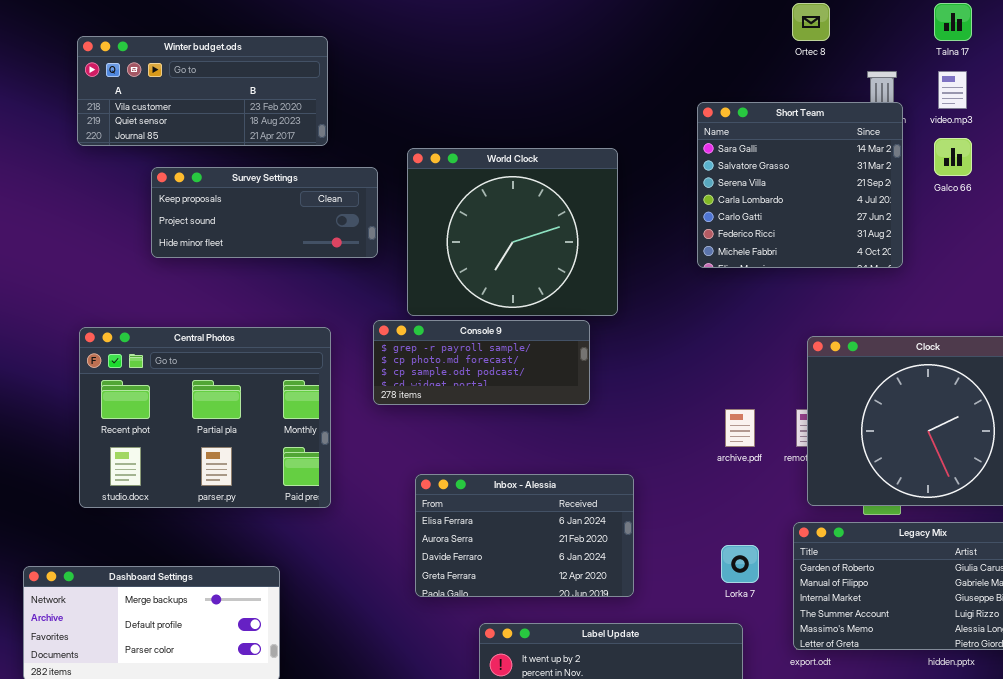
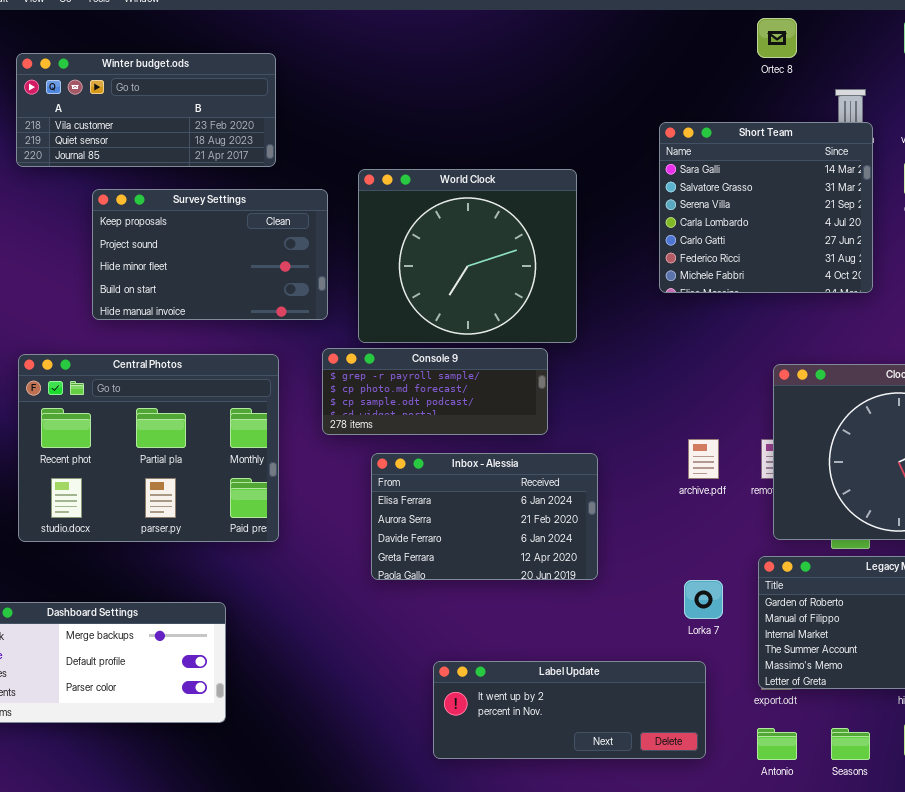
Survey Settings: [151,167,378,258] -> [92,189,328,320], resized
Inbox - Alessia: [415,474,634,597] -> [371,453,598,580], moved

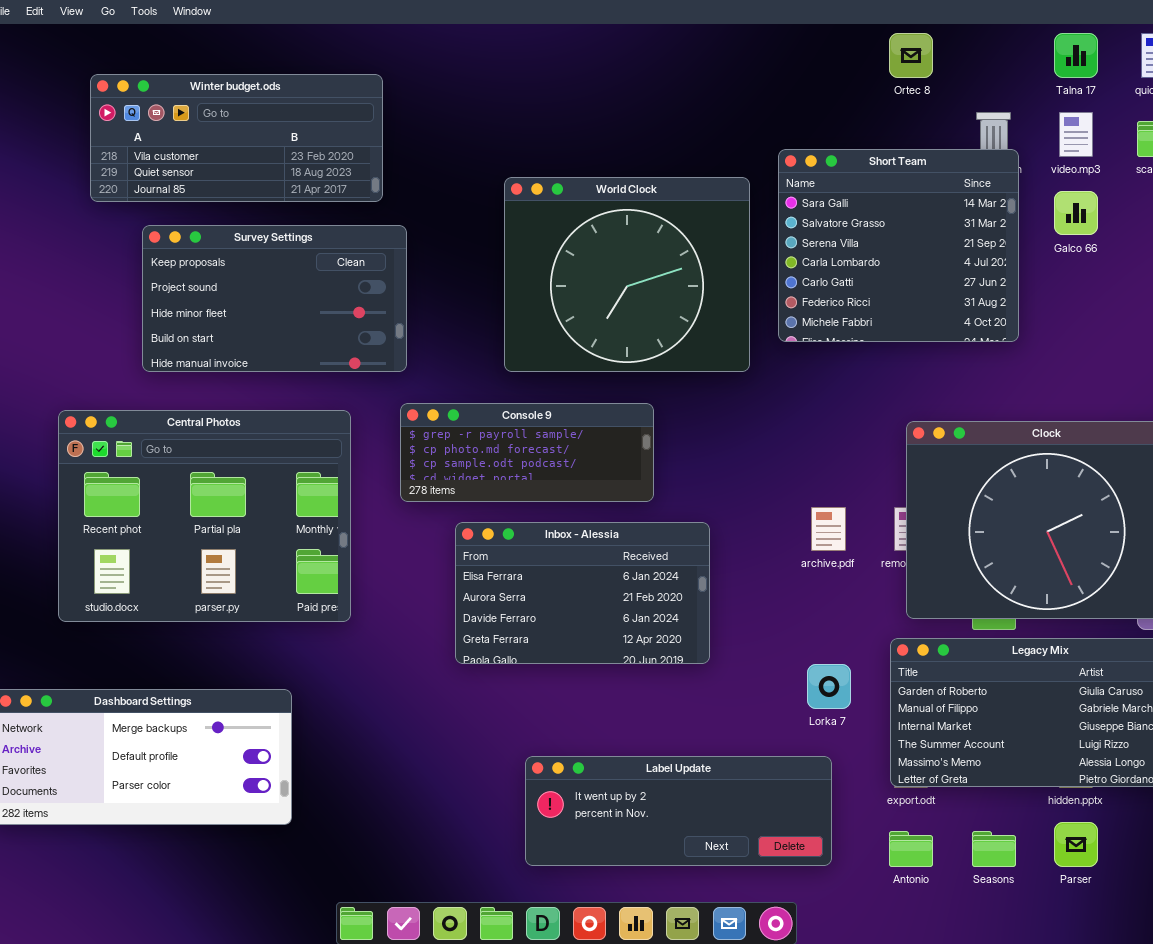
Winter budget.ods: [16,53,276,167] -> [90,74,383,202], moved
World Clock: [358,169,577,343] -> [504,177,750,372], moved

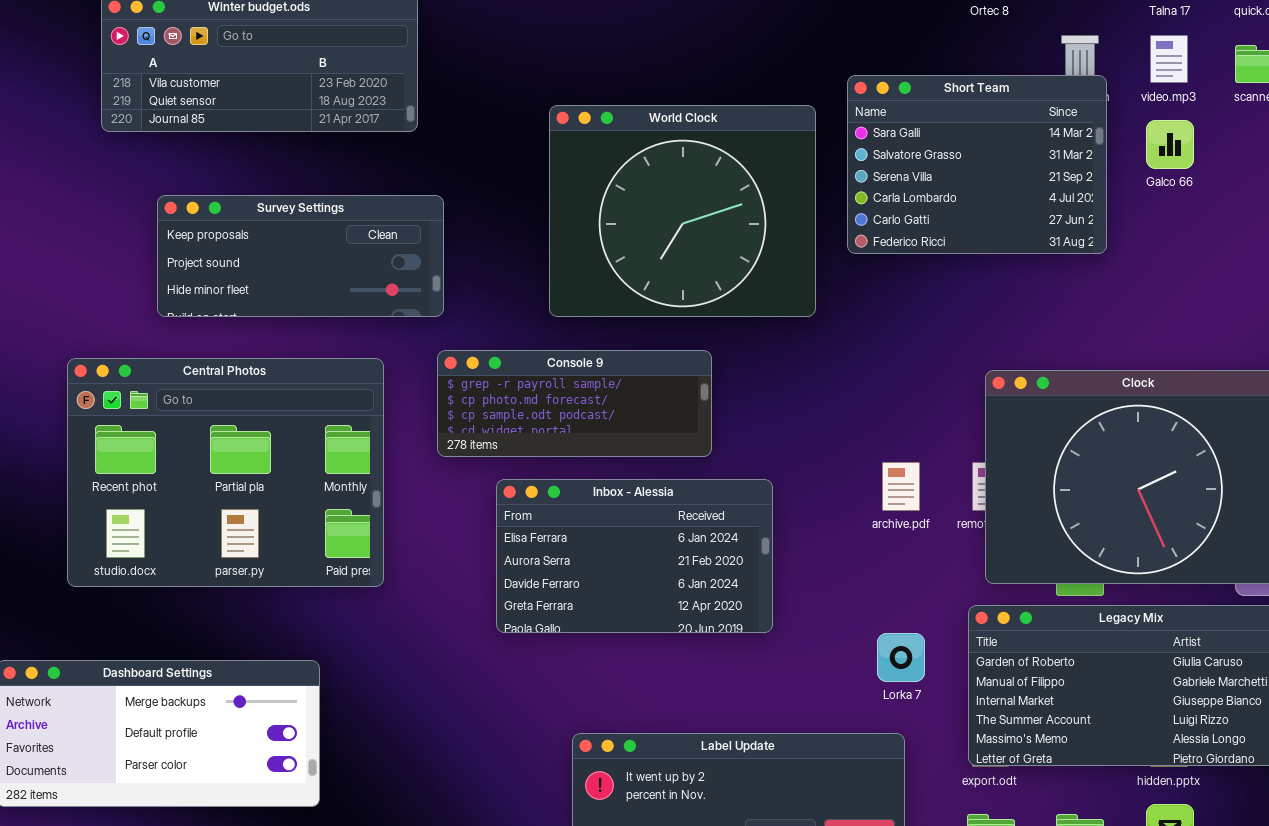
Short Team: [778,149,1019,342] -> [847,75,1107,254], resized
Survey Settings: [142,225,407,372] -> [157,195,444,317], resized

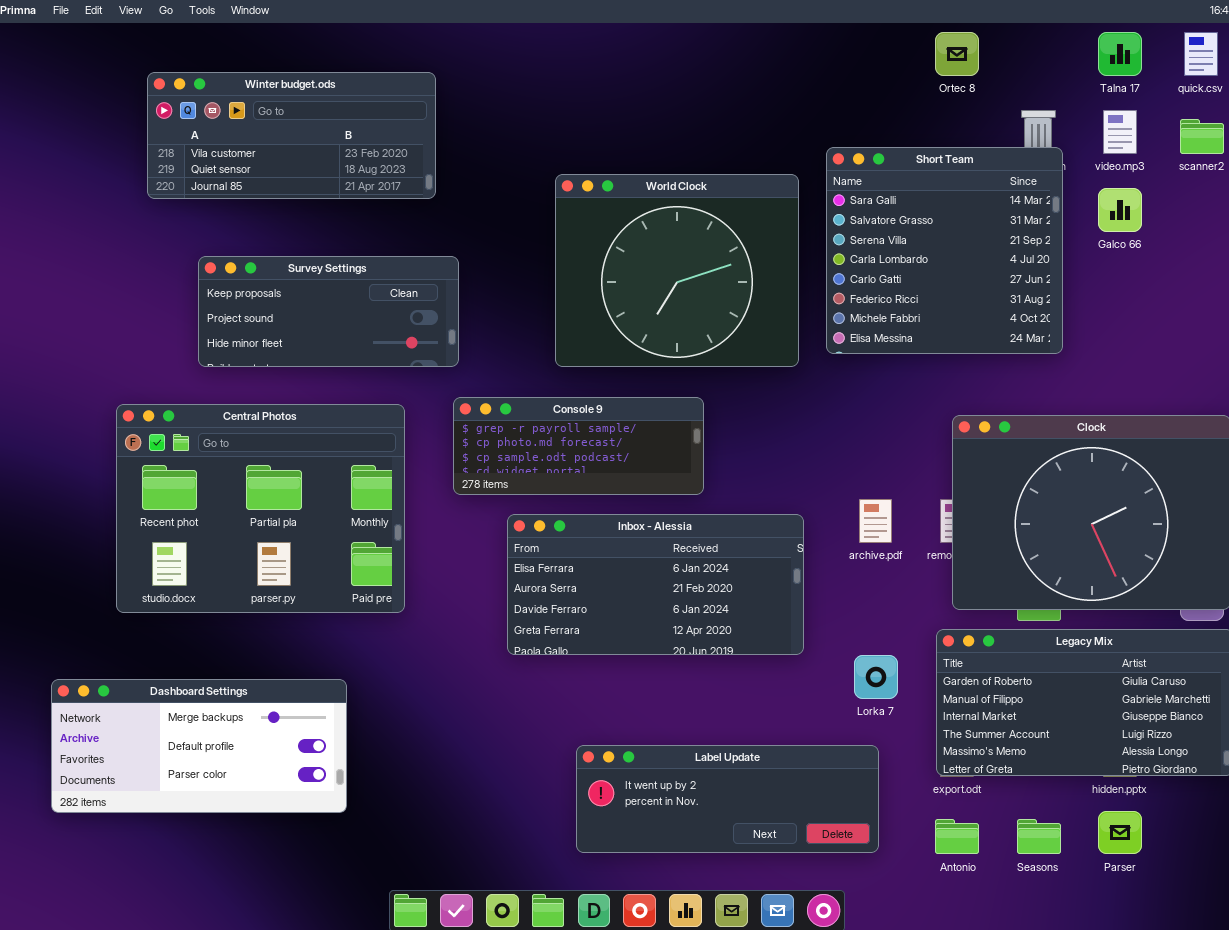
Short Team: [847,75,1107,254] -> [826,147,1063,354], resized
Inbox - Alessia: [496,479,773,633] -> [507,514,804,655], resized

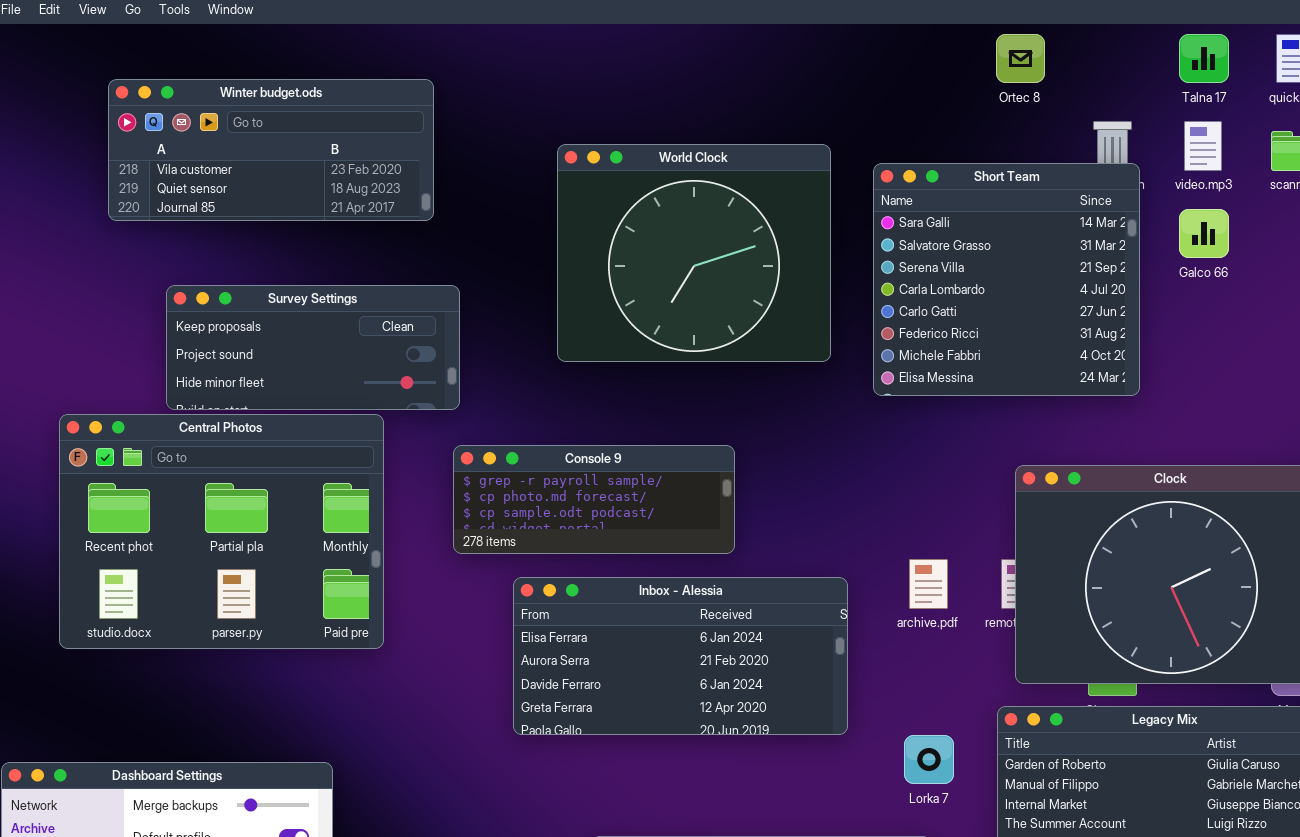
World Clock: [555,174,799,367] -> [557,144,831,362], moved
Central Photos: [116,404,405,613] -> [59,414,384,649], moved

